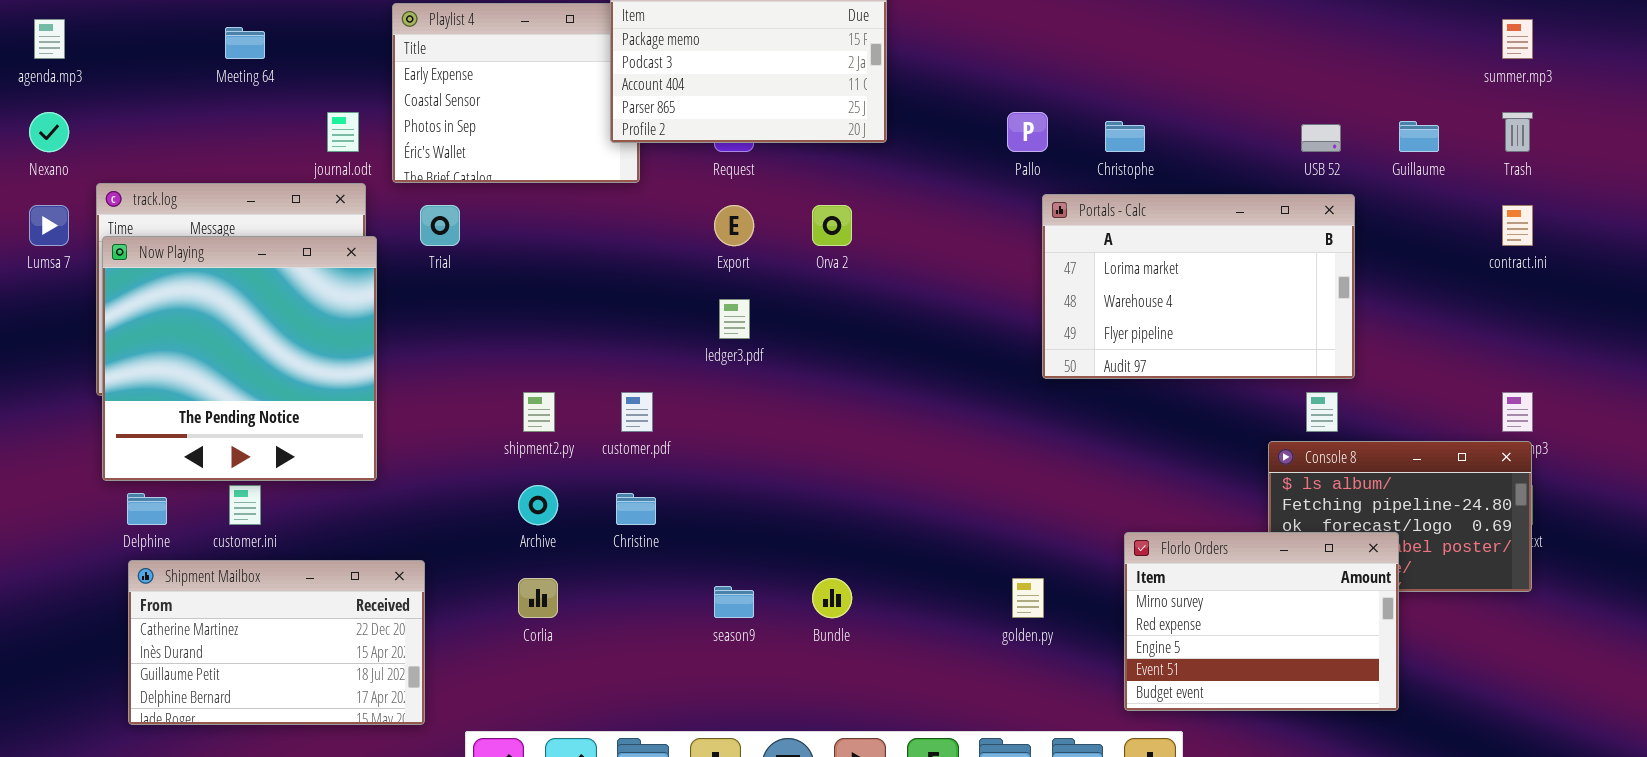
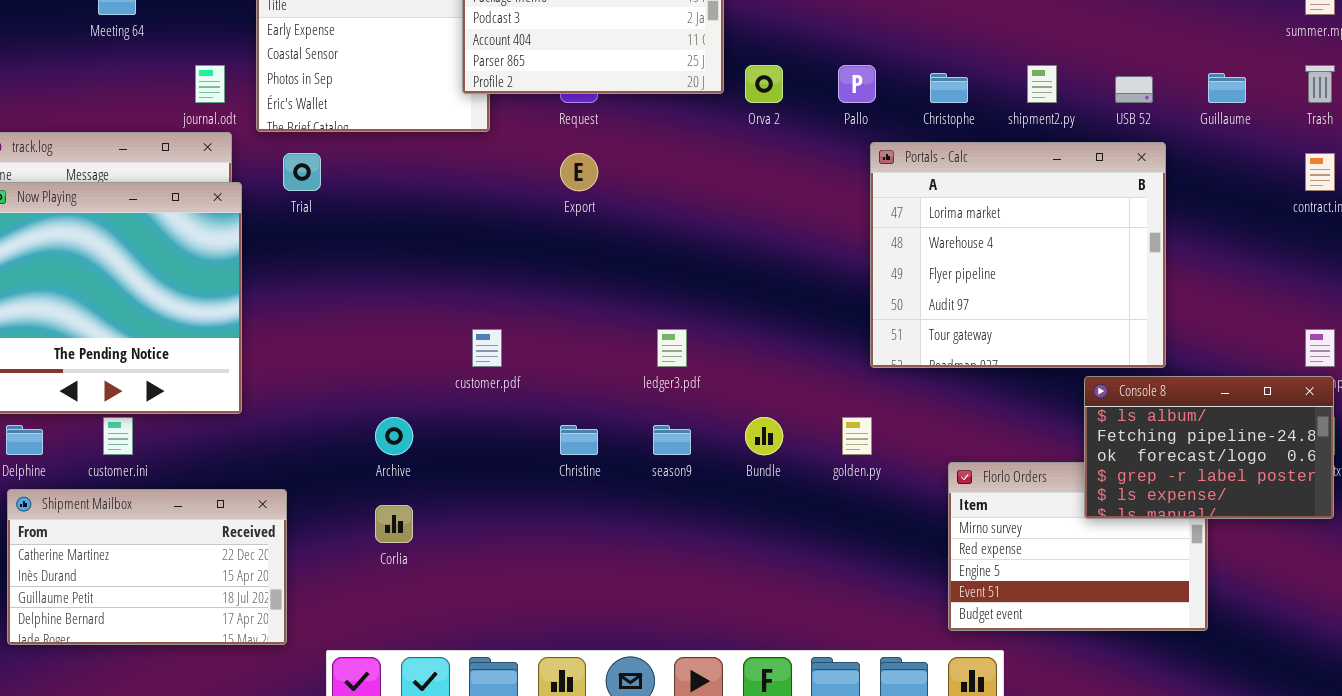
Portals - Calc: [1042,194,1355,379] -> [870,142,1166,368], resized
Orva 2: [812,205,852,246] -> [745,65,783,103], moved
ledger3.pdf: [719,299,750,339] -> [657,329,687,367], moved
shipment2.py: [523,392,555,432] -> [1027,65,1057,103], moved
Console 8: [1268,441,1532,592] -> [1084,376,1334,519], raised
Christine: [616,493,656,525] -> [560,425,598,455], moved
Bundle: [812,578,852,618] -> [745,417,783,455], moved
golden.py: [1012,578,1044,618] -> [842,417,872,455], moved
season9: [714,586,754,618] -> [653,425,691,455], moved

